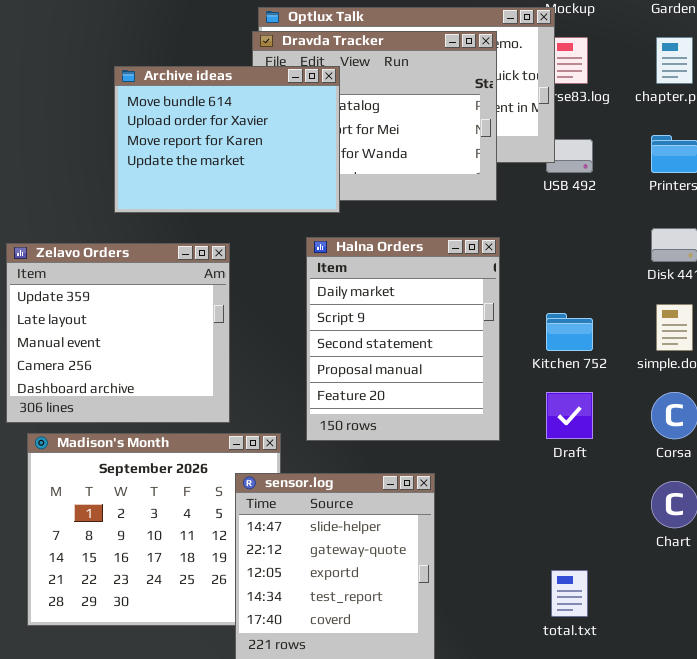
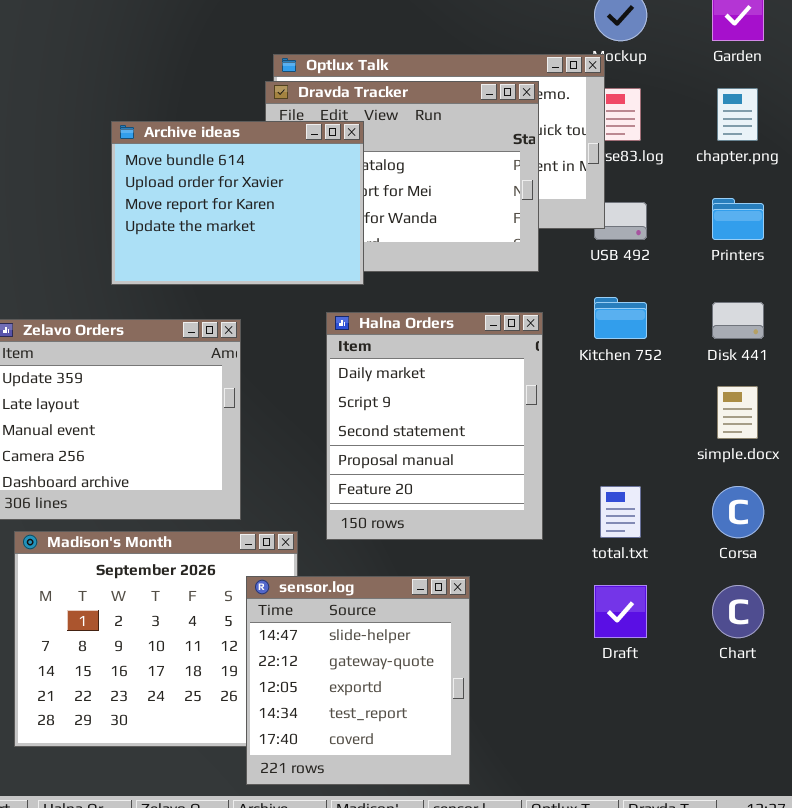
Kitchen 752: [546,313,593,351] -> [594,297,647,339], moved
Draft: [546,392,593,439] -> [594,585,647,638], moved
total.txt: [551,570,588,617] -> [600,486,641,538], moved

